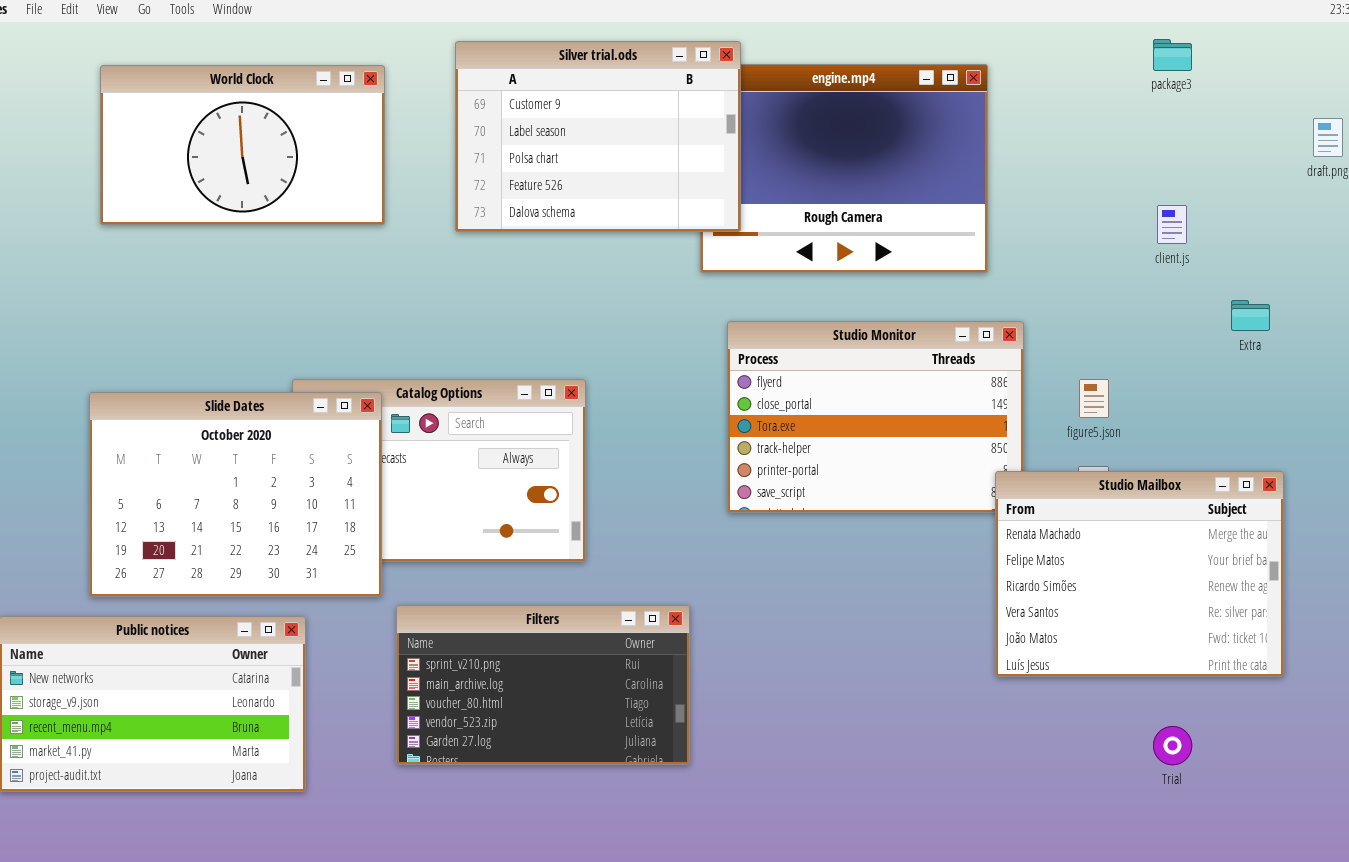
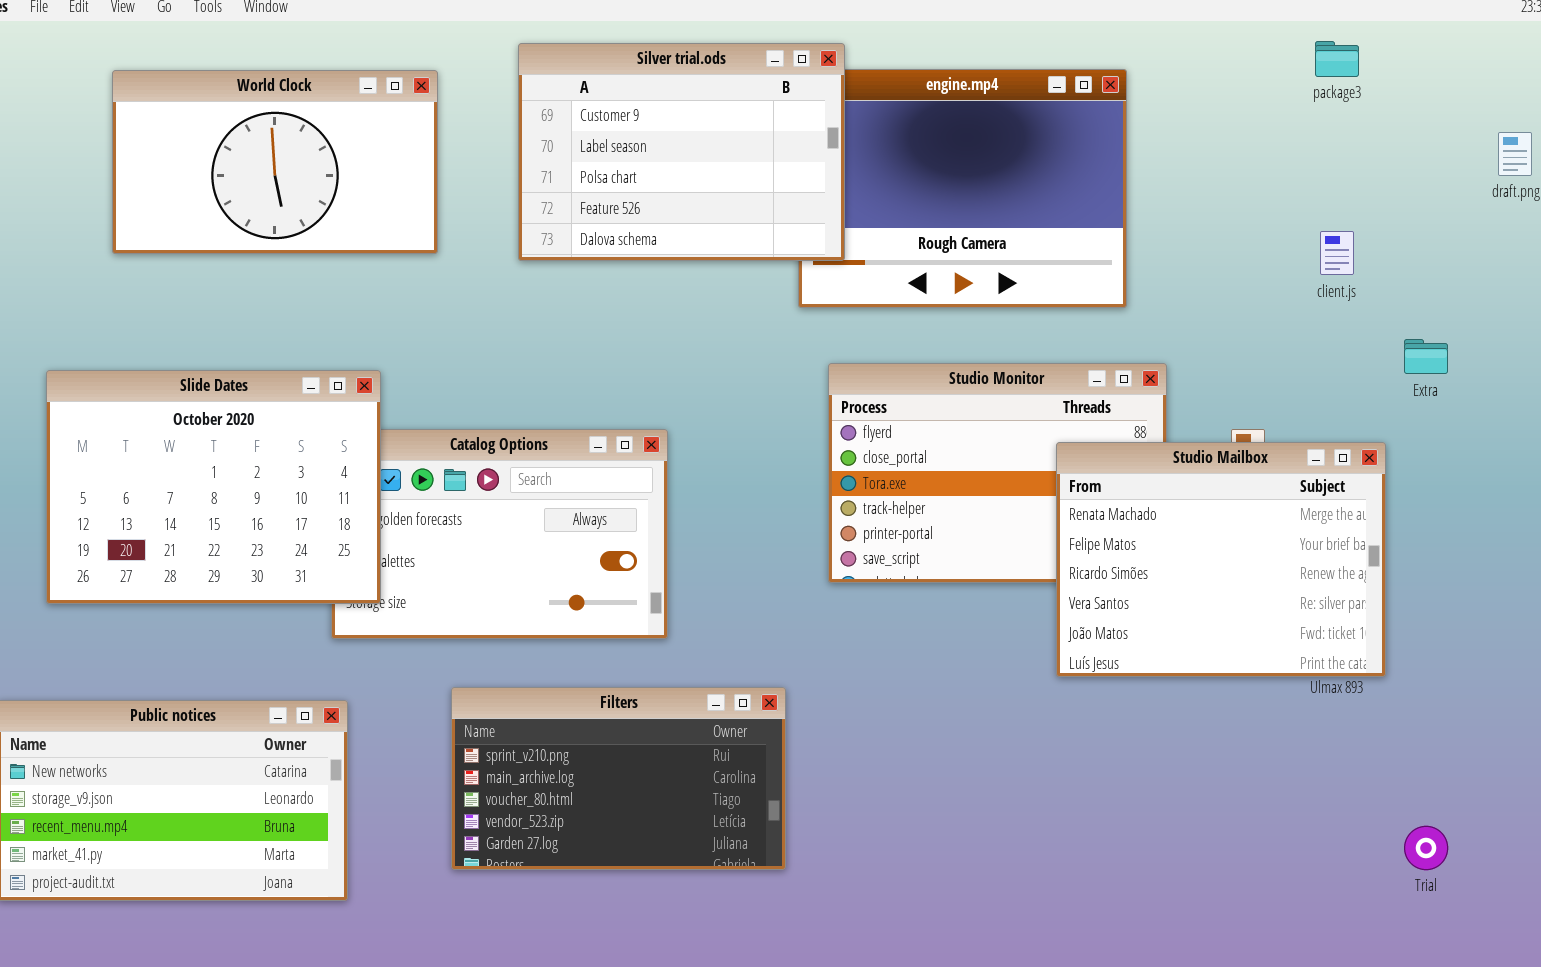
Slide Dates: [89,392,382,597] -> [46,370,381,604], moved
Studio Mailbox: [995,471,1284,677] -> [1056,442,1386,677], moved
Trial: [1153,726,1192,765] -> [1404,826,1448,870], moved

